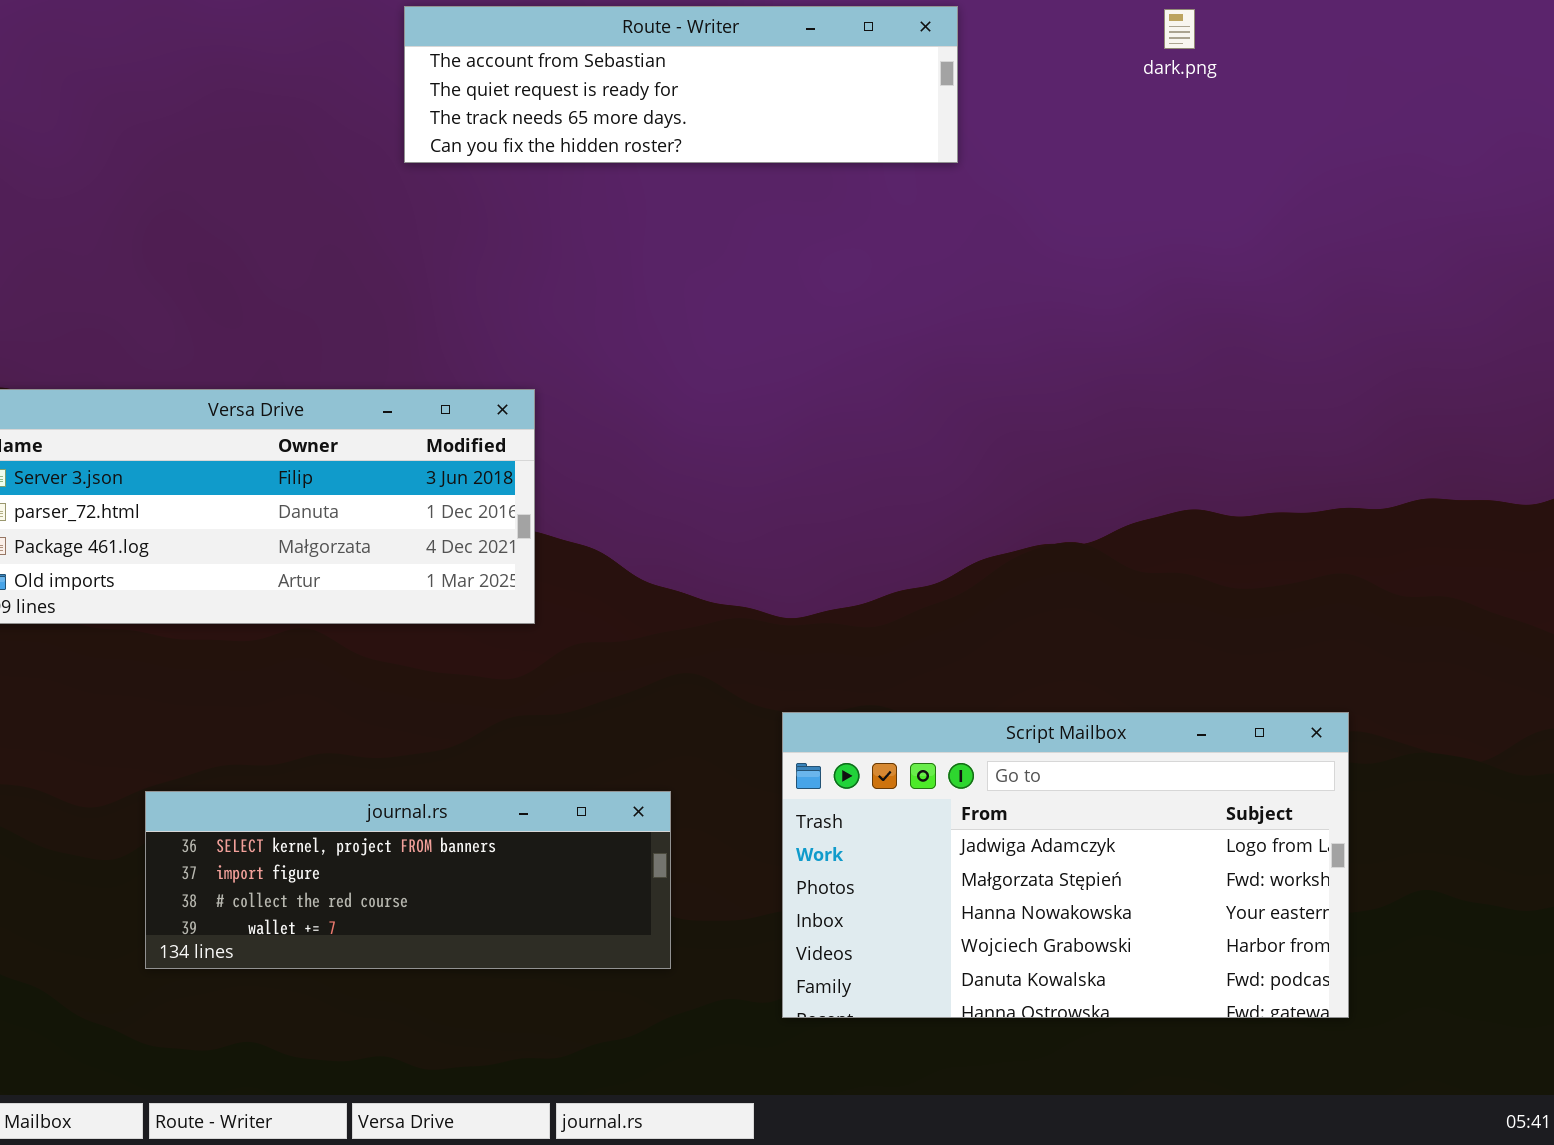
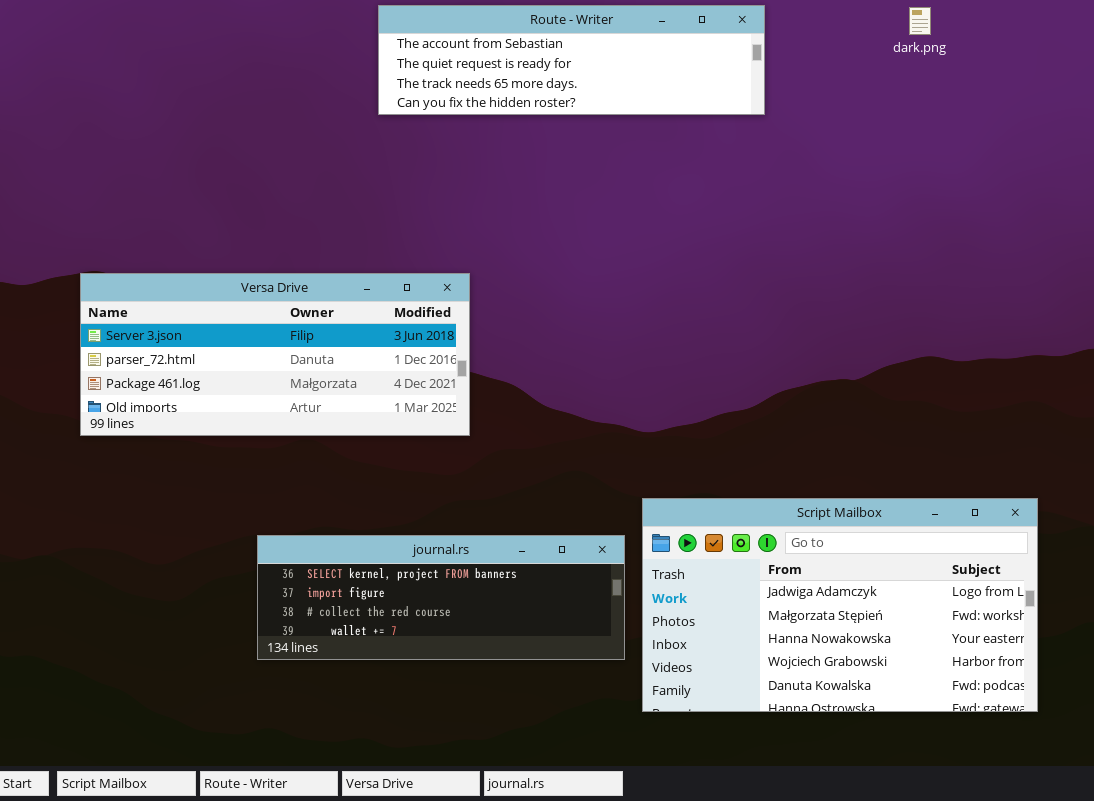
journal.rs: [145,791,671,969] -> [257,535,625,660], moved

